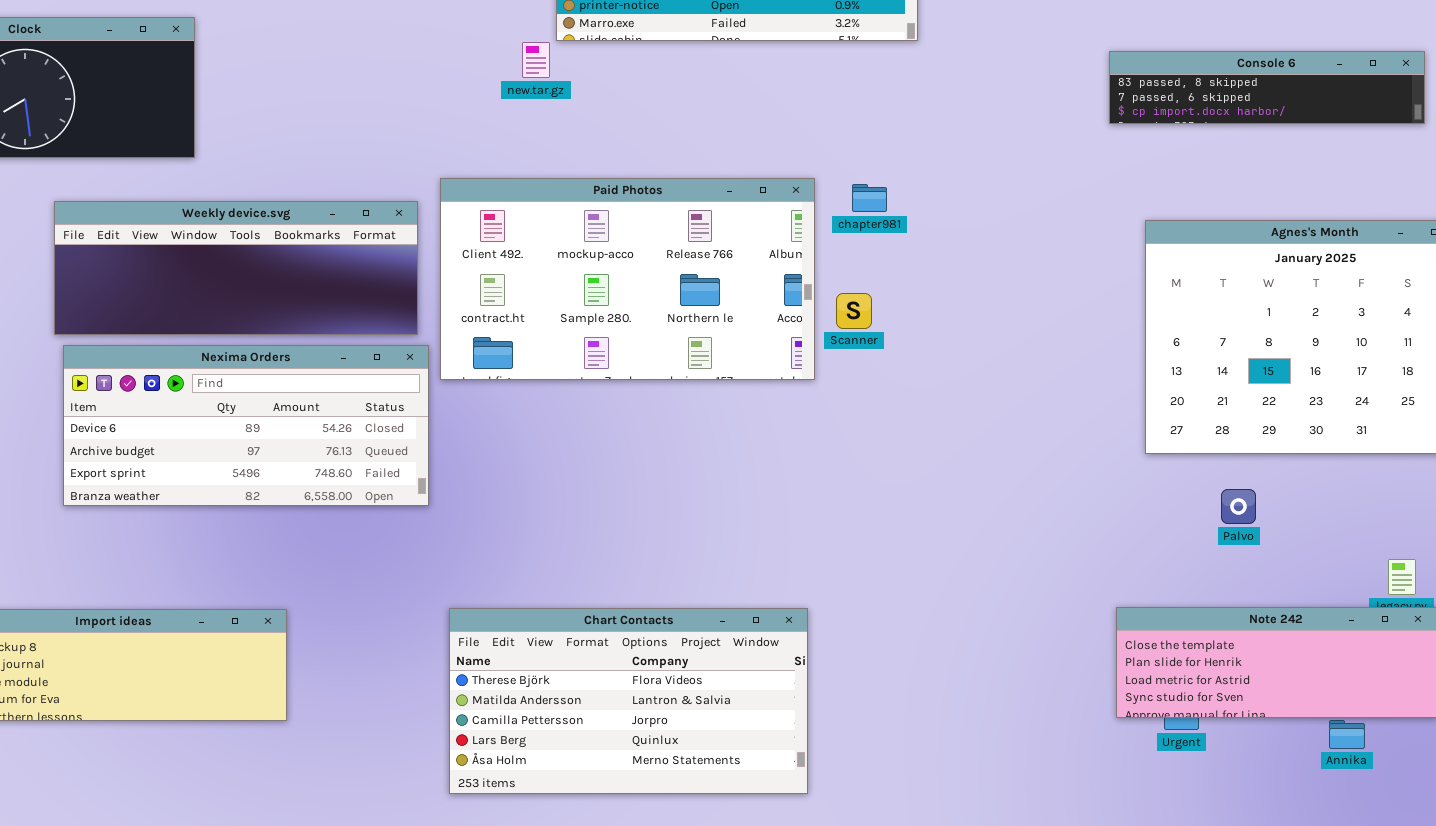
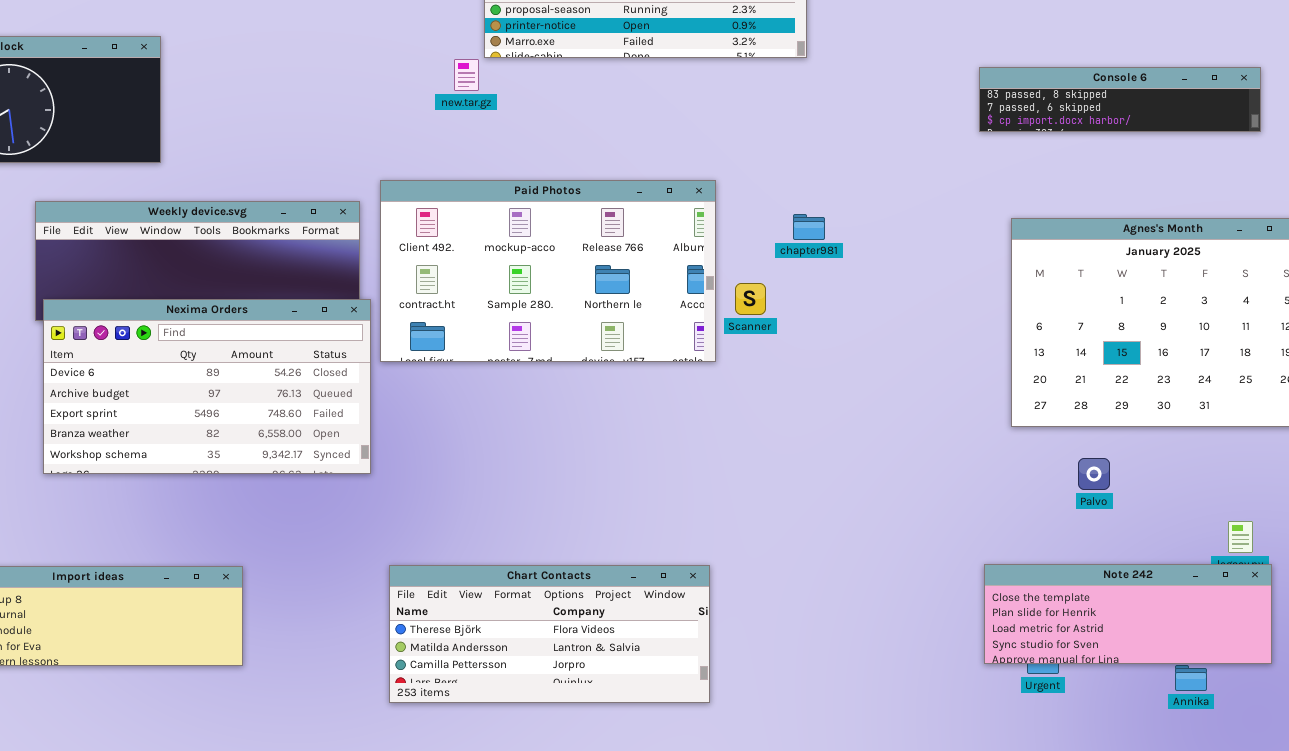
chapter981: [852,184,887,212] -> [793,214,825,240], moved
Nexima Orders: [63,345,429,506] -> [43,299,371,474], resized
Chart Contacts: [449,608,808,794] -> [389,565,710,703], resized

